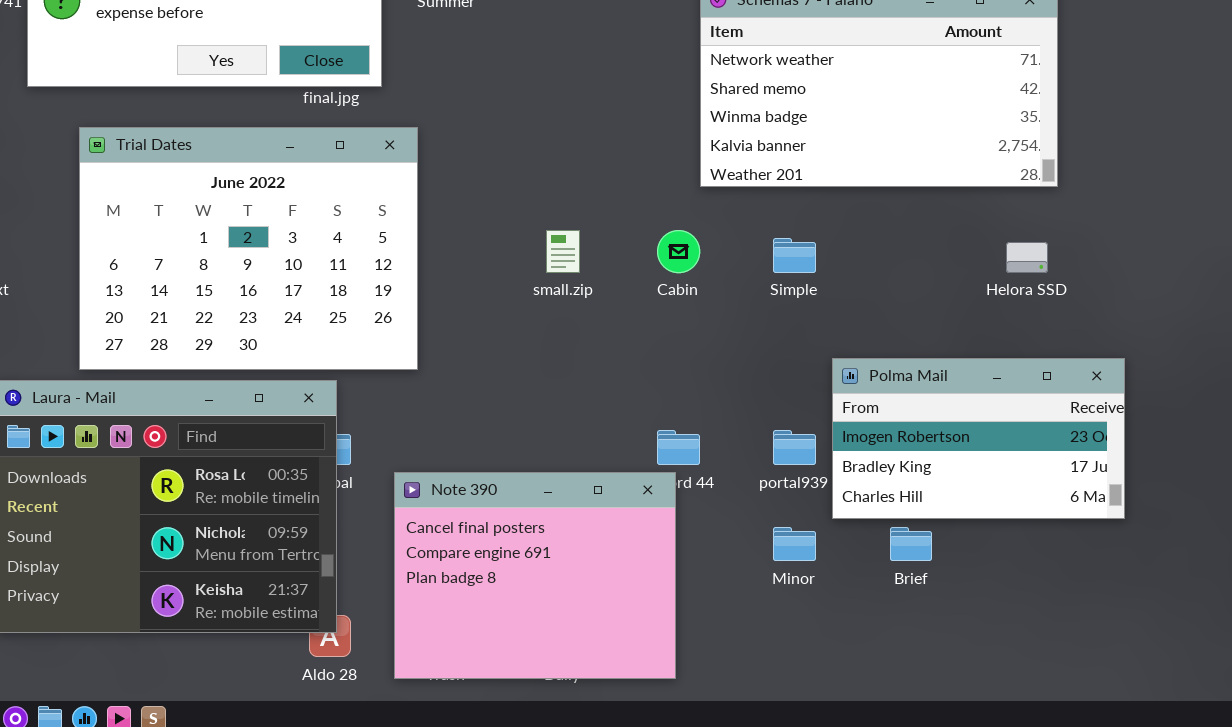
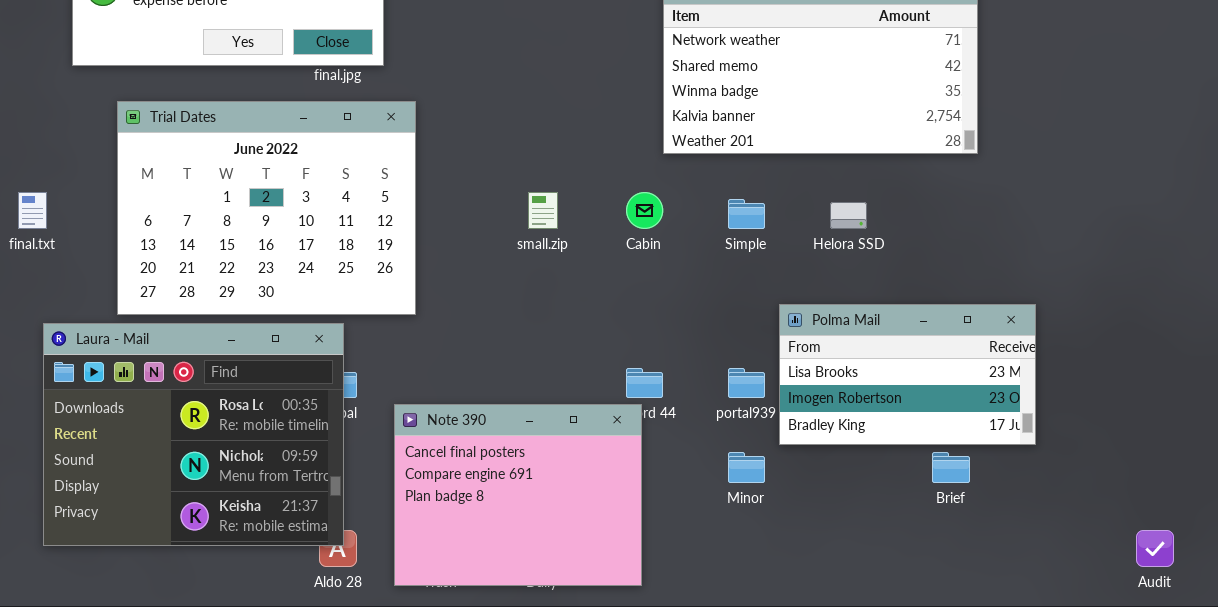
Helora SSD: [1006,242,1048,273] -> [830,202,867,229], moved
Polma Mail: [832,358,1125,519] -> [779,304,1036,445], scrolled up 1 row
Brief: [890,527,932,561] -> [932,452,970,483], moved

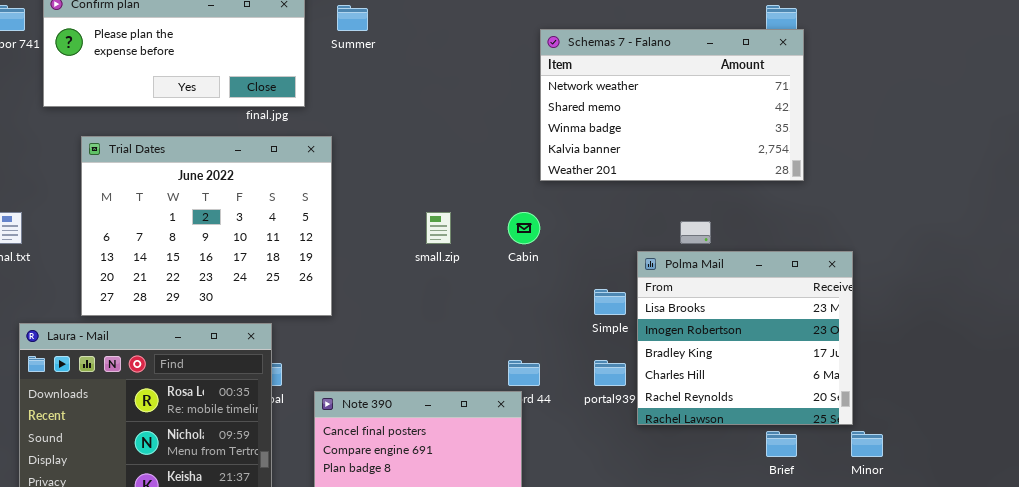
Simple: [728,199,765,229] -> [594,289,626,315], moved
Polma Mail: [779,304,1036,445] -> [637,251,853,425], resized
Minor: [728,452,765,483] -> [851,431,883,457], moved

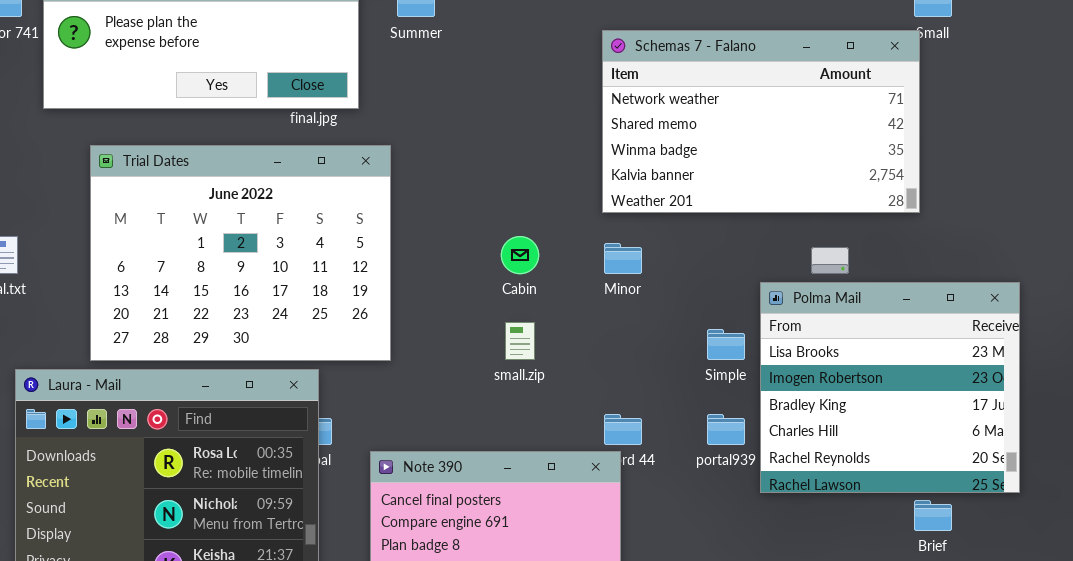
Schemas 7 - Falano: [540,29,804,181] -> [602,30,920,213], moved
small.zip: [426,212,451,244] -> [505,322,535,360], moved
Cabin: [508,212,540,244] -> [501,236,539,274], moved
Minor: [851,431,883,457] -> [604,243,642,274], moved

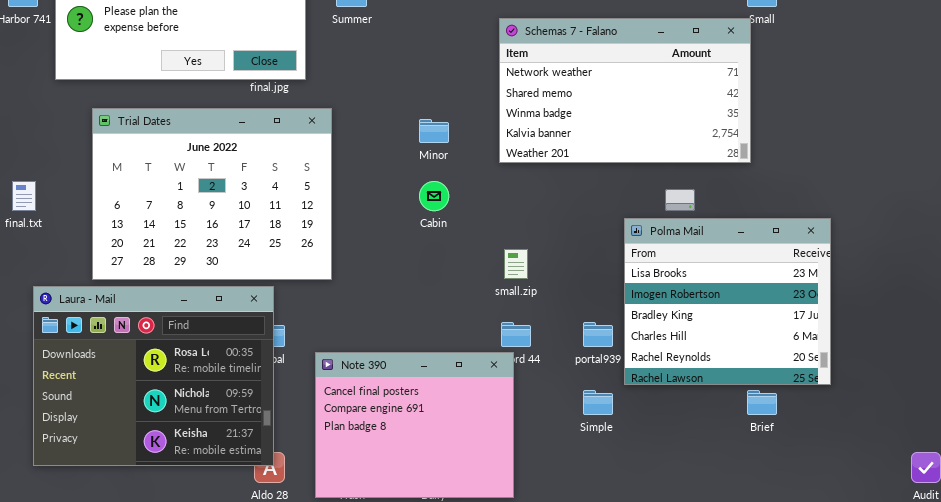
Minor: [604,243,642,274] -> [419,119,449,143], moved
small.zip: [505,322,535,360] -> [504,249,528,279], moved
Simple: [707,329,745,360] -> [583,390,613,415], moved

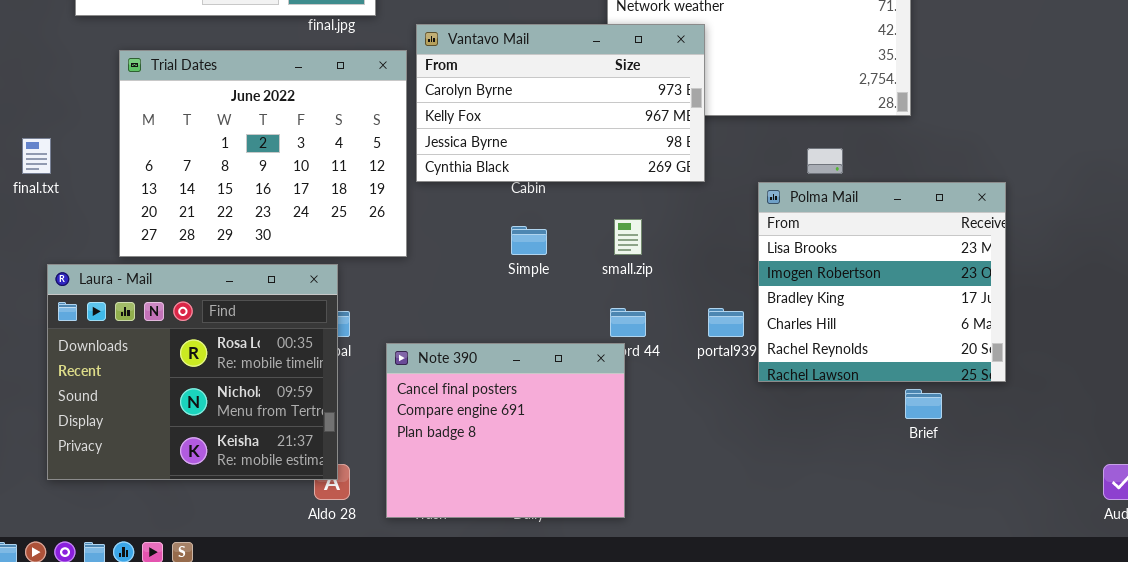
Vantavo Mail: none -> [416,24,705,182], opened
Simple: [583,390,613,415] -> [511,226,547,255], moved

